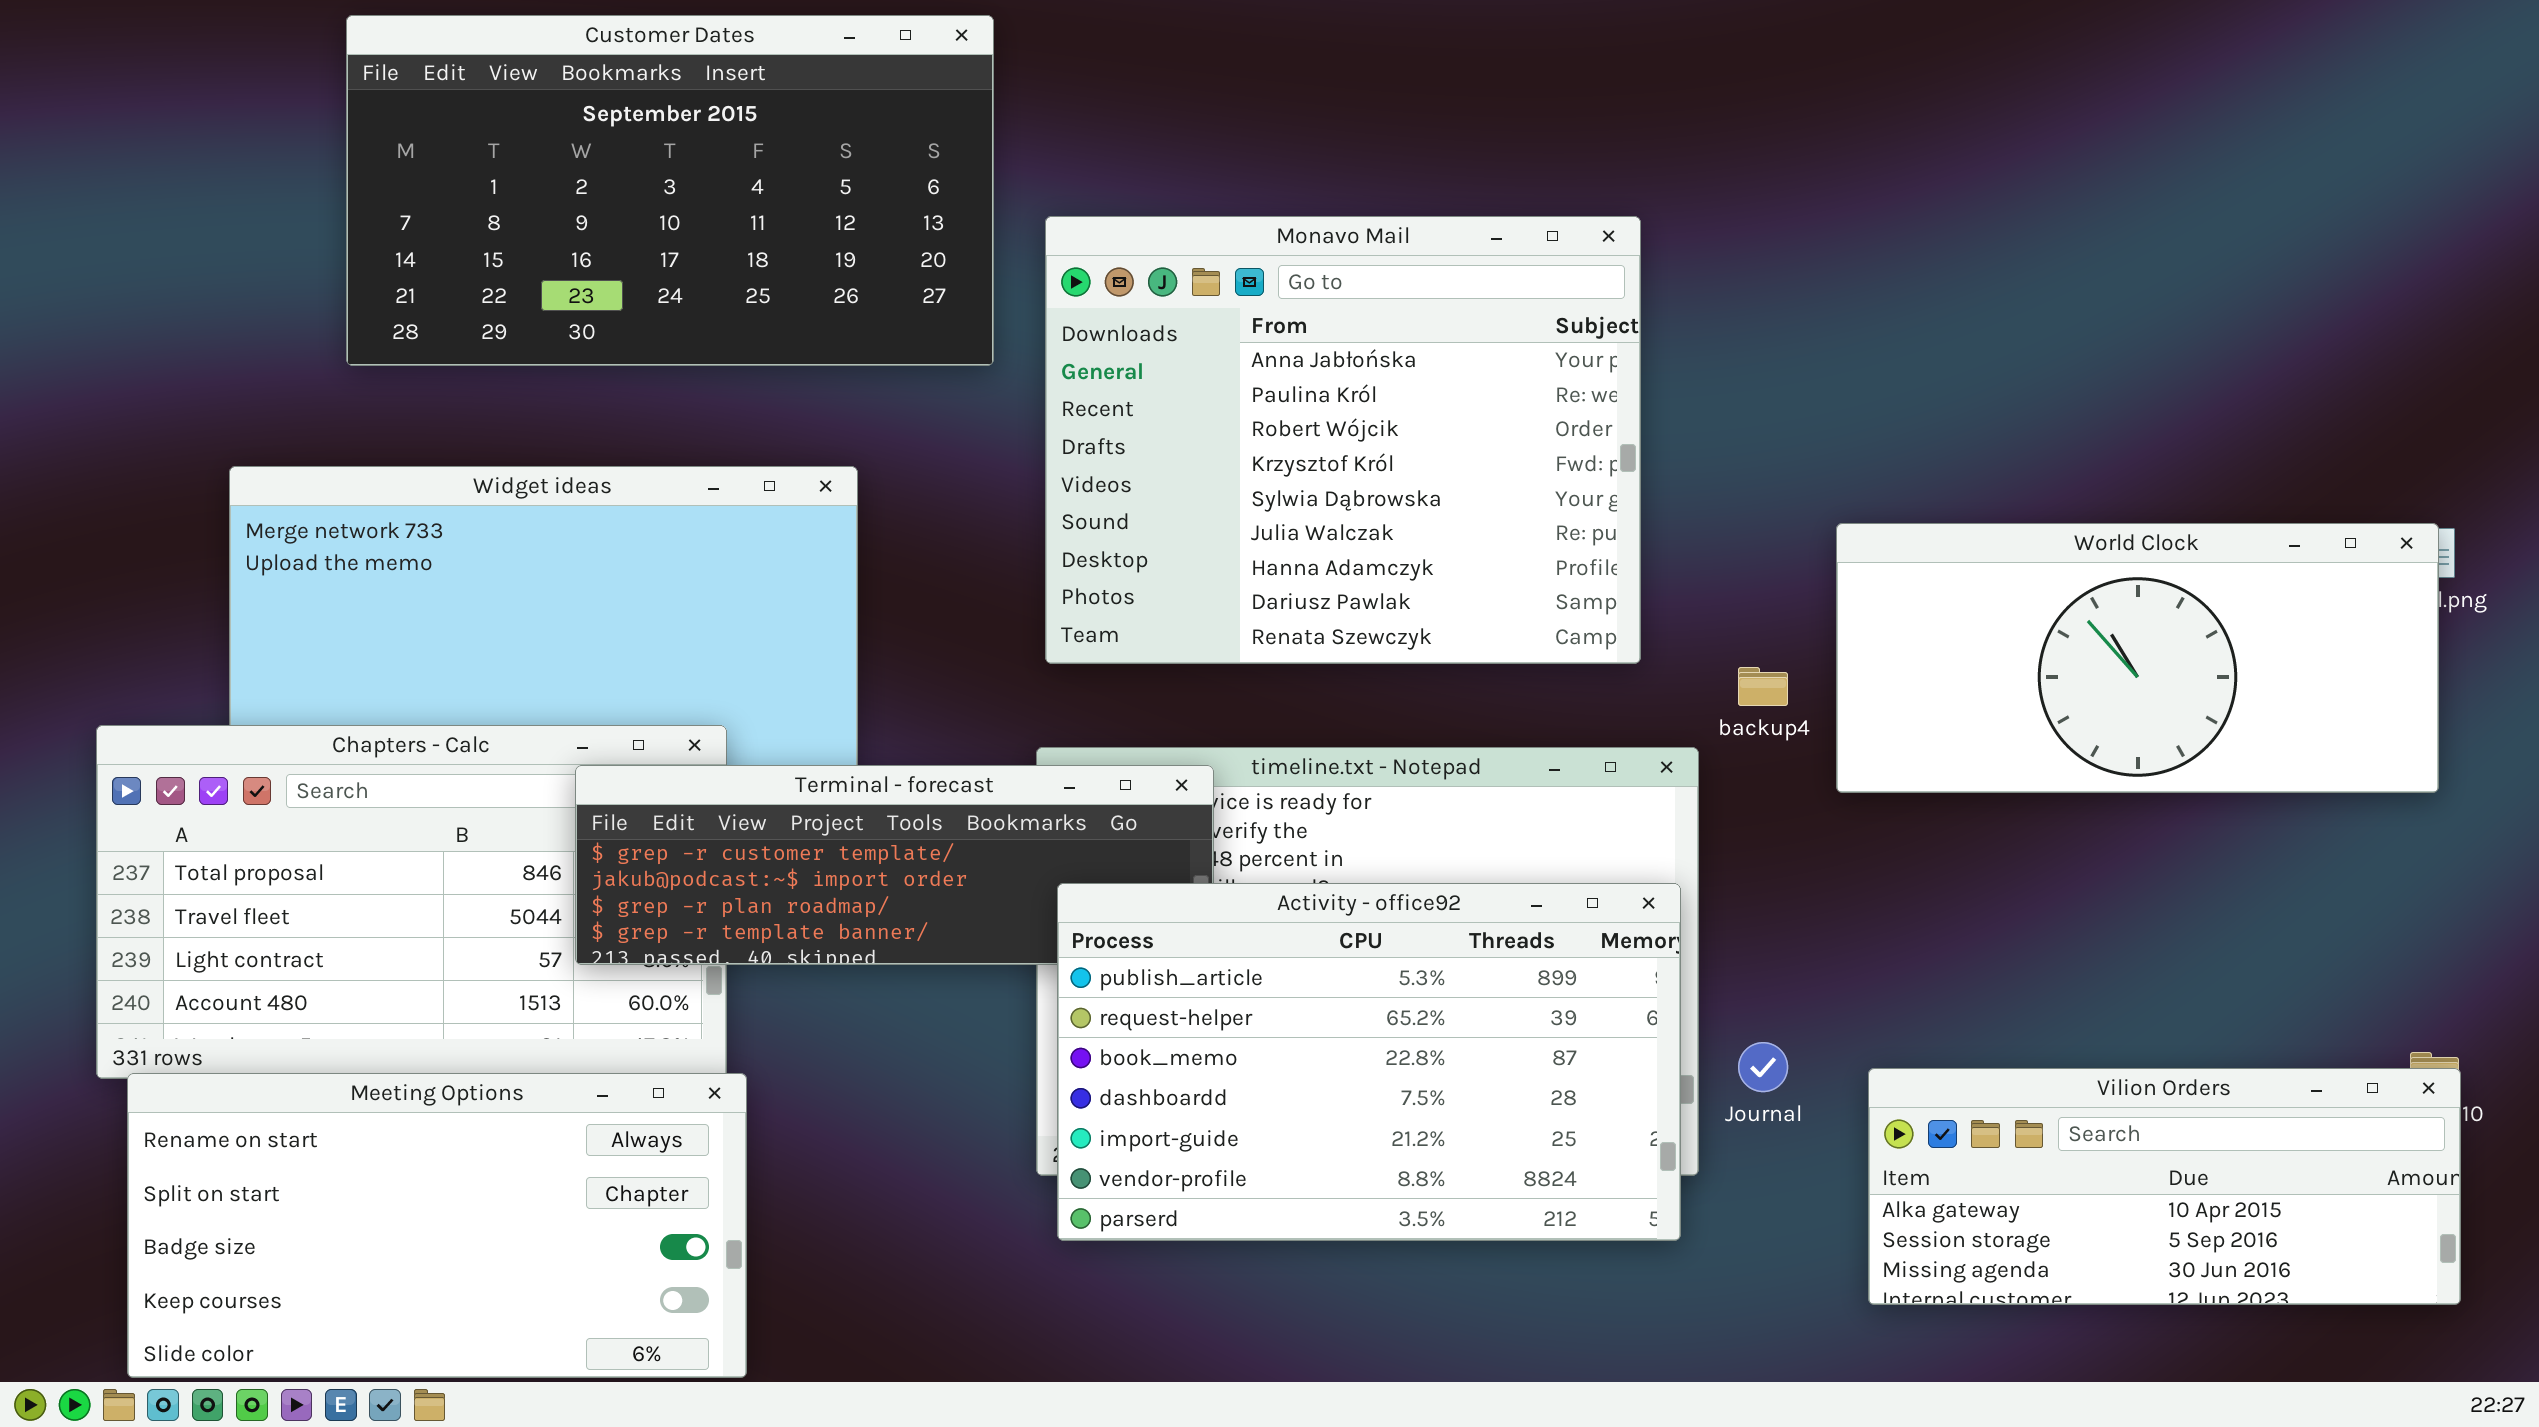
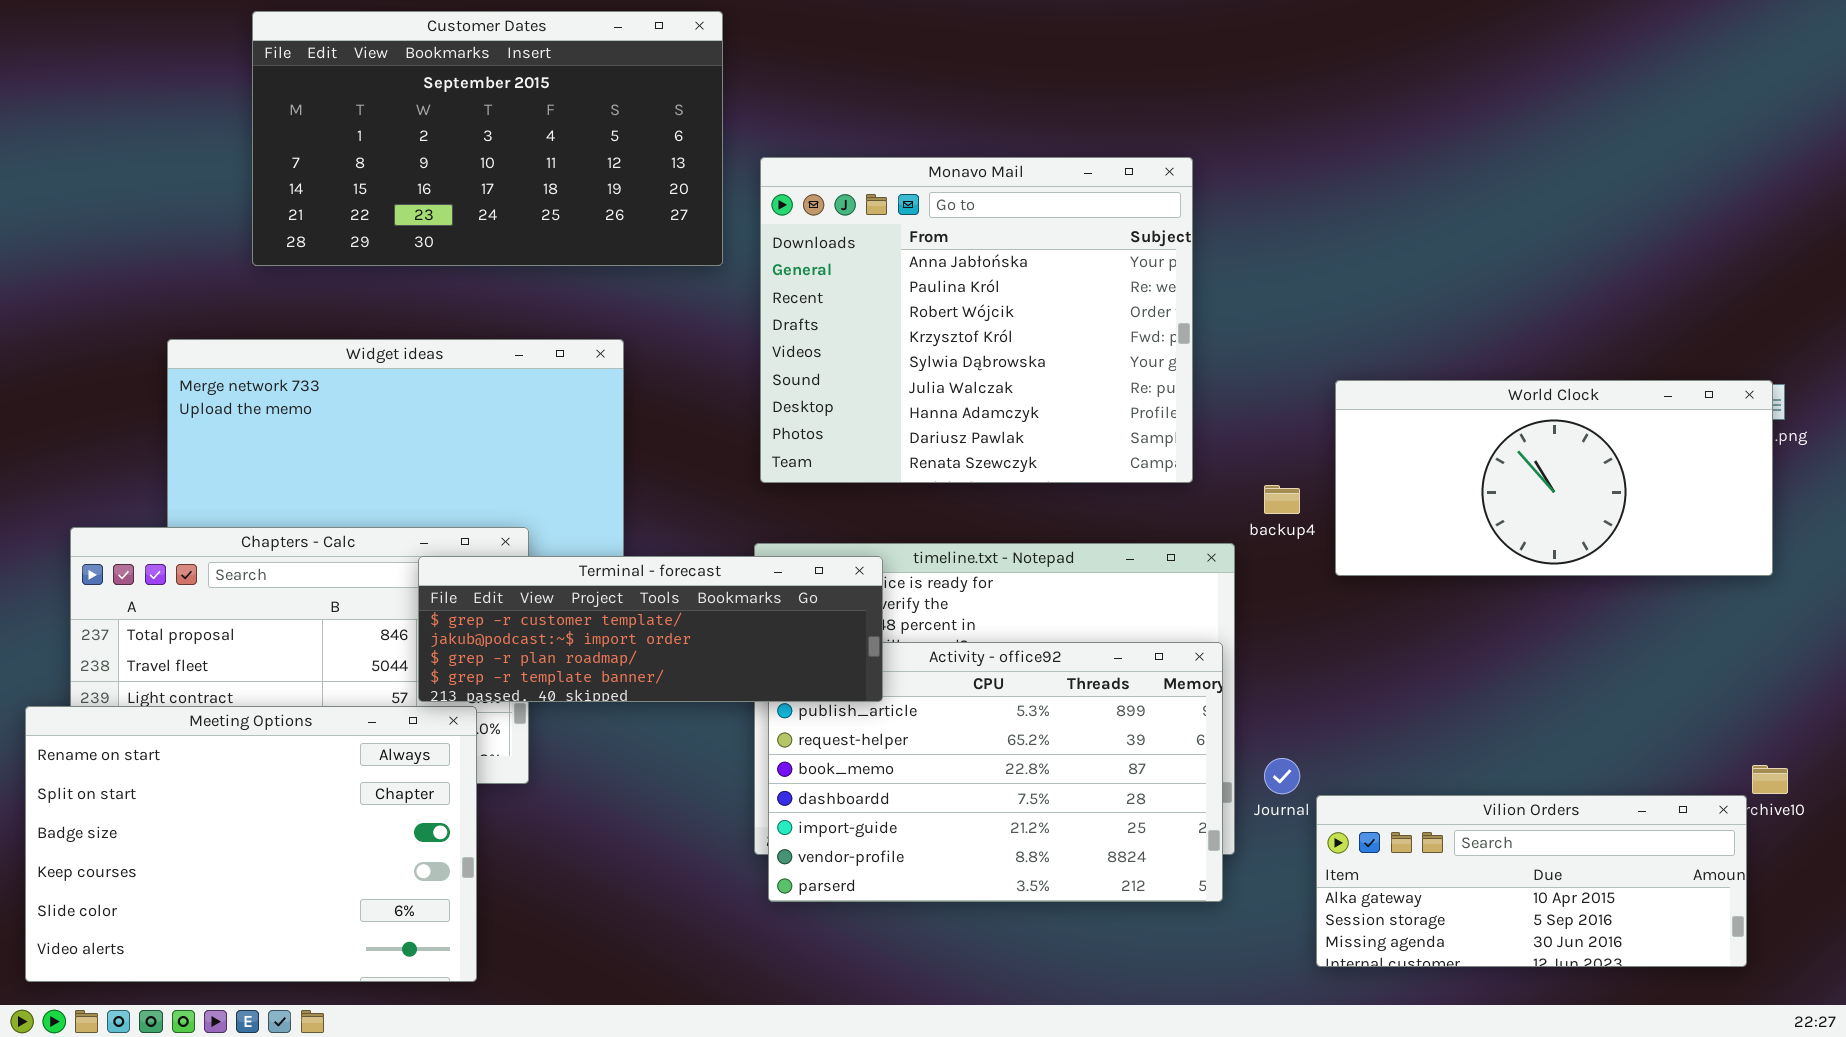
Terminal - forecast: [575,765,1214,965] -> [418,556,883,702], raised
Vilion Orders: [1868,1068,2461,1305] -> [1316,795,1747,967], moved
Meeting Options: [127,1073,747,1378] -> [25,706,477,982], moved, resized

